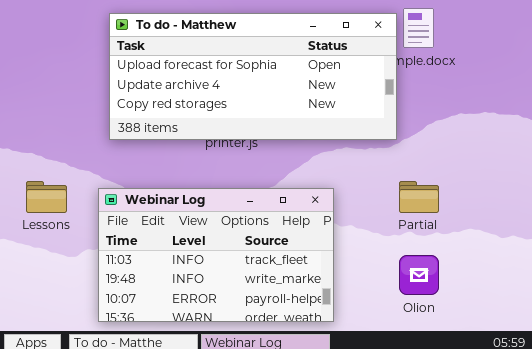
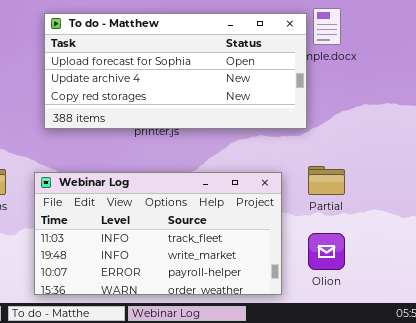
Webinar Log: [98,188,334,322] -> [34,172,282,295], resized

